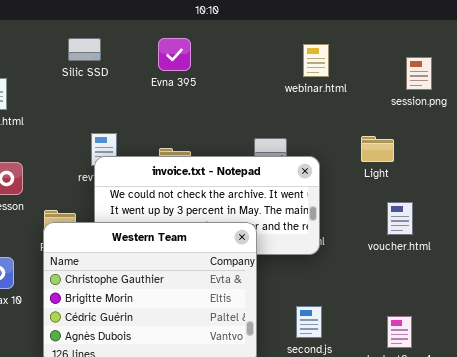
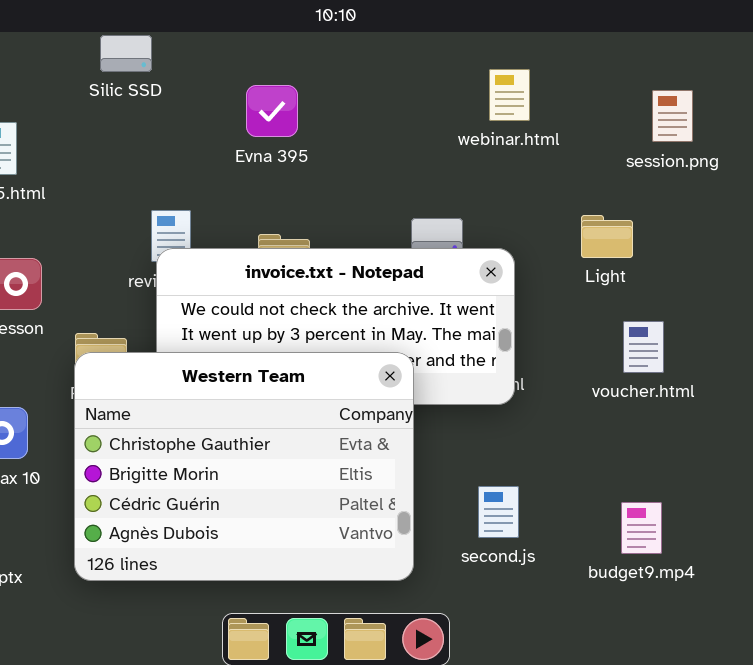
Silic SSD: [68,38,101,61] -> [100,35,152,72], moved
Evna 395: [158,38,191,71] -> [246,85,298,137], moved

